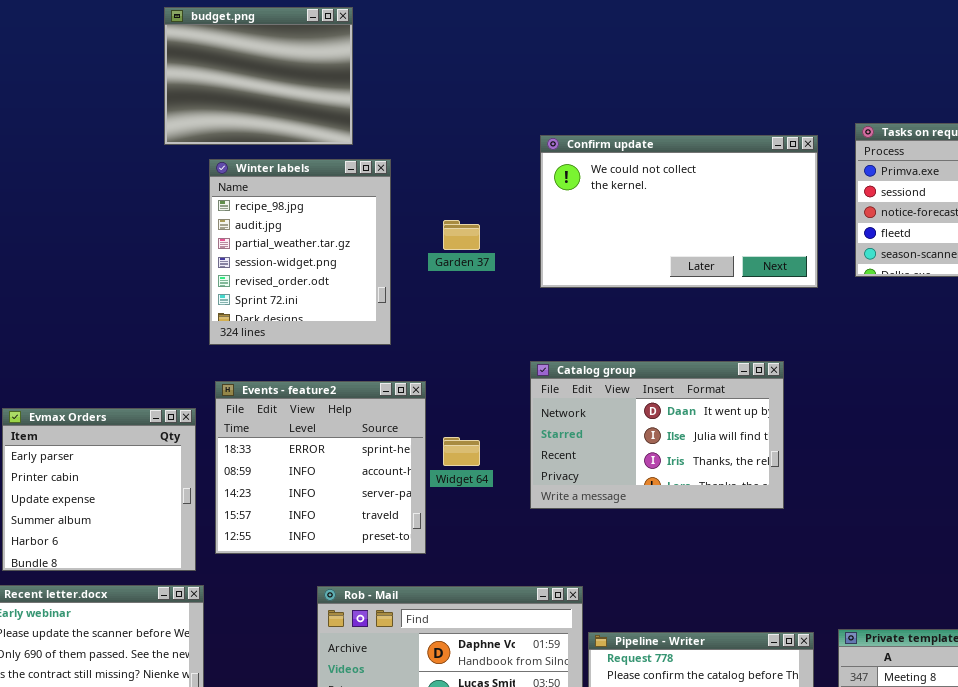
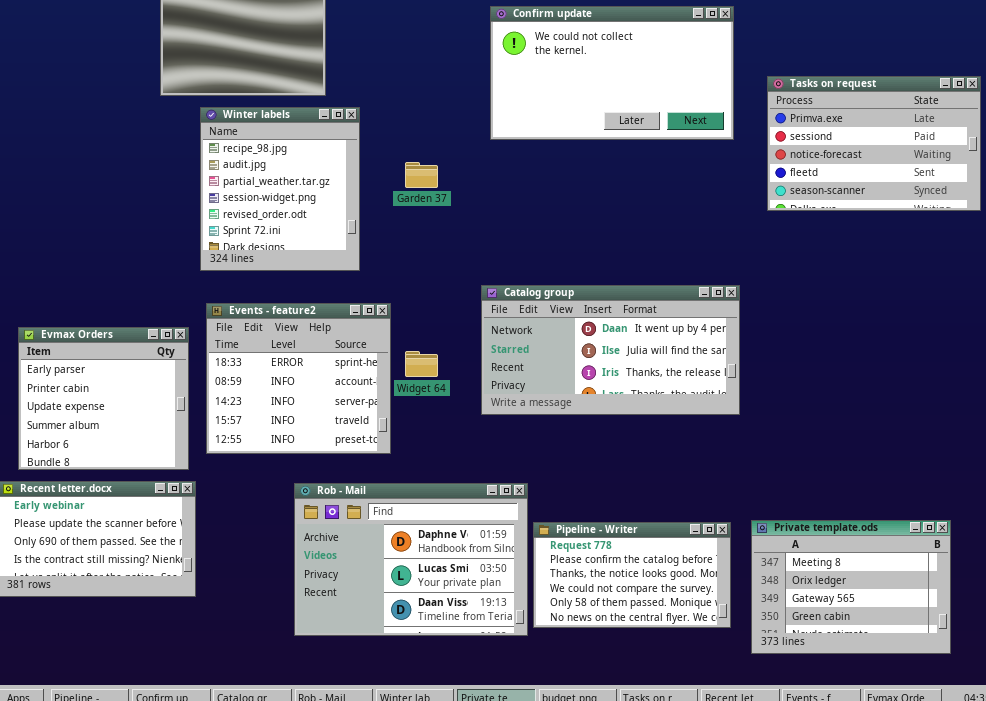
Confirm update: [540,135,818,288] -> [490,6,734,140], moved
Catalog group: [530,361,784,509] -> [481,285,740,415], resized

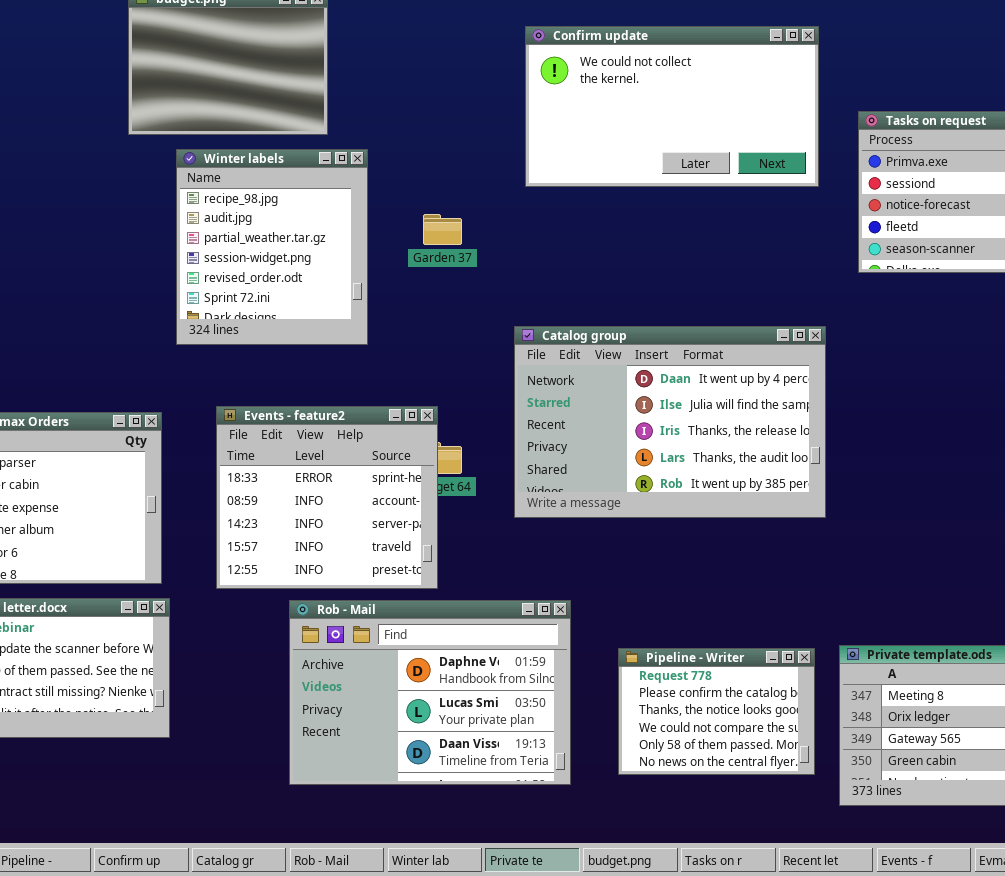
Catalog group: [481,285,740,415] -> [514,326,826,518], resized
Events - feature2: [206,303,391,454] -> [216,406,438,589], moved
Pipeline - Writer: [533,522,731,628] -> [618,648,815,775], resized

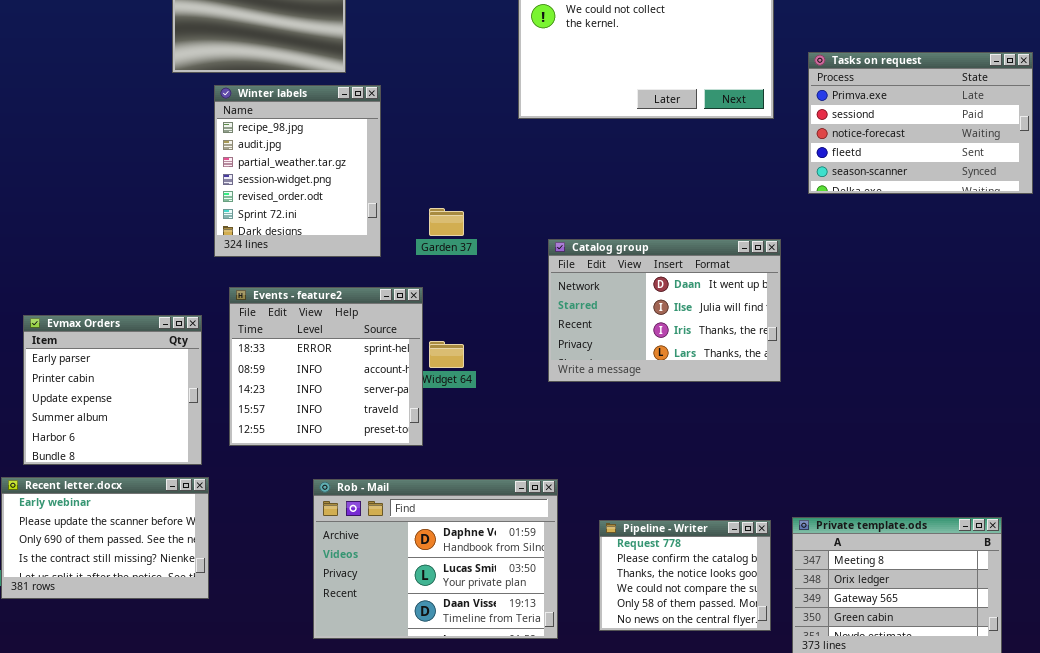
Garden 37: [423,214,462,245] -> [429,208,464,236], moved
Catalog group: [514,326,826,518] -> [548,239,781,382], resized
Events - feature2: [216,406,438,589] -> [229,287,423,446], moved

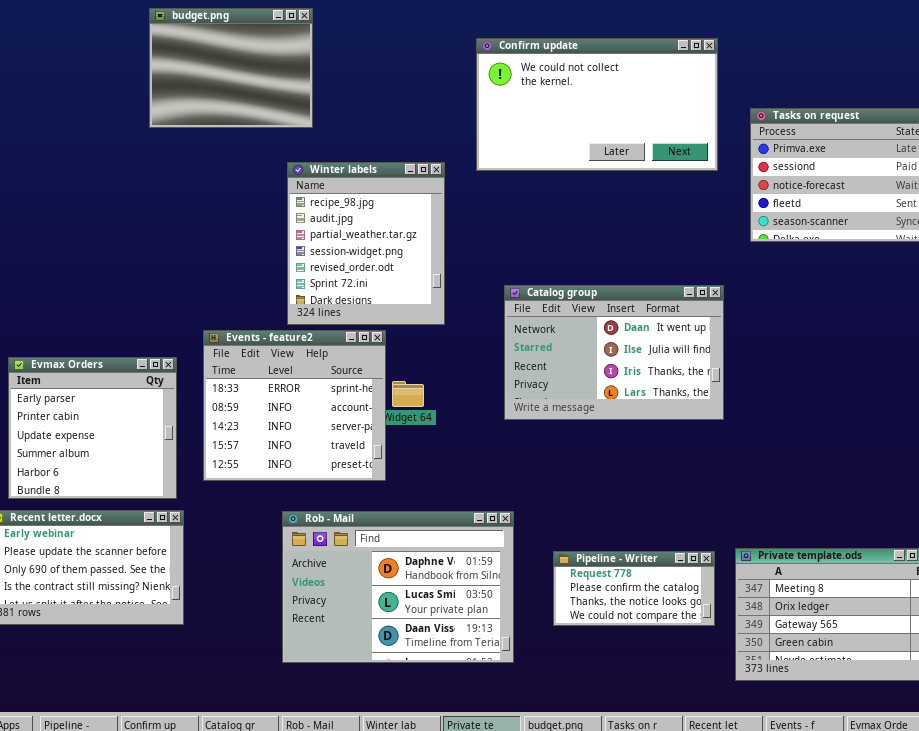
Winter labels: [214,85,381,257] -> [287,162,445,325], moved
Pipeline - Writer: [599,520,771,631] -> [553,551,715,626], resized

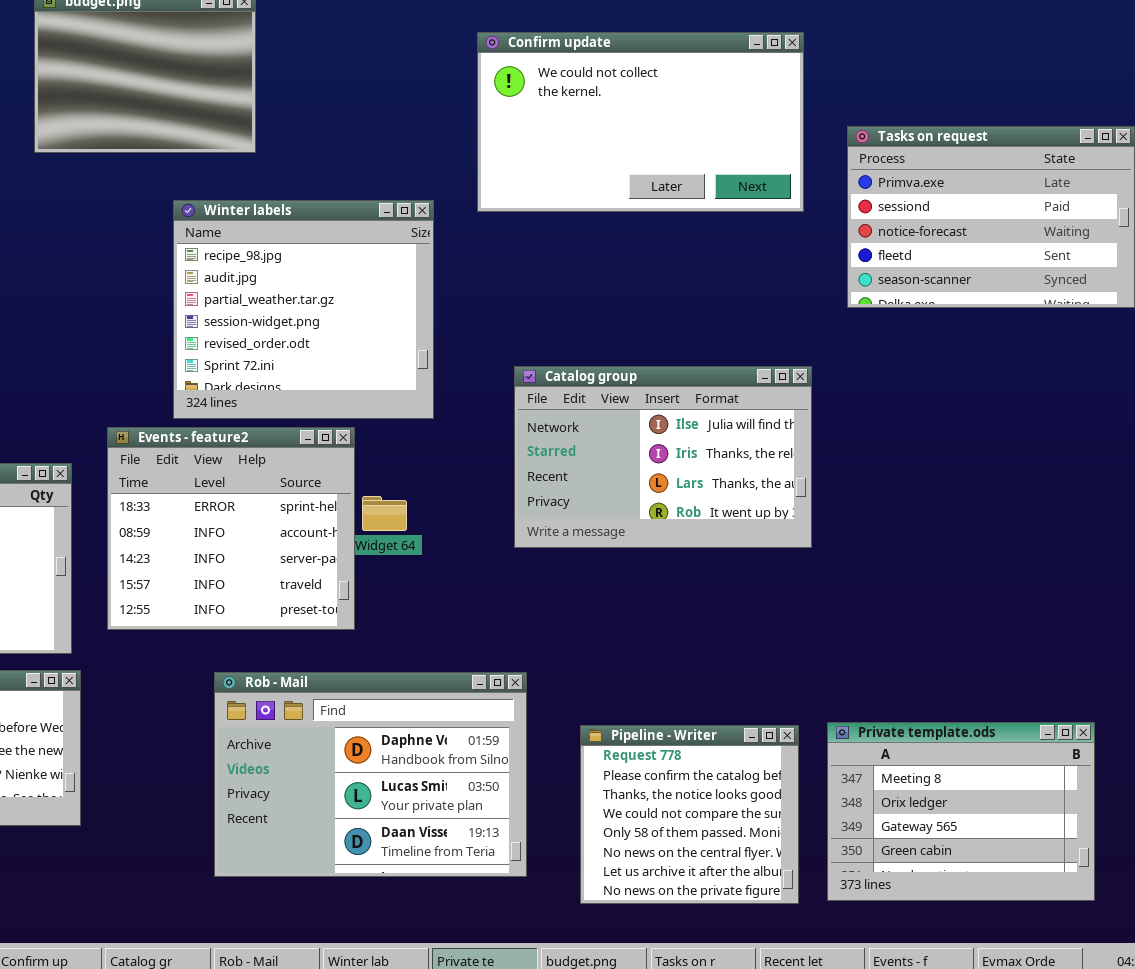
Winter labels: [287,162,445,325] -> [173,200,434,419], resized
Catalog group: [504,285,724,420] -> [514,366,812,548], scrolled down 1 row
Pipeline - Writer: [553,551,715,626] -> [580,725,799,904], resized

